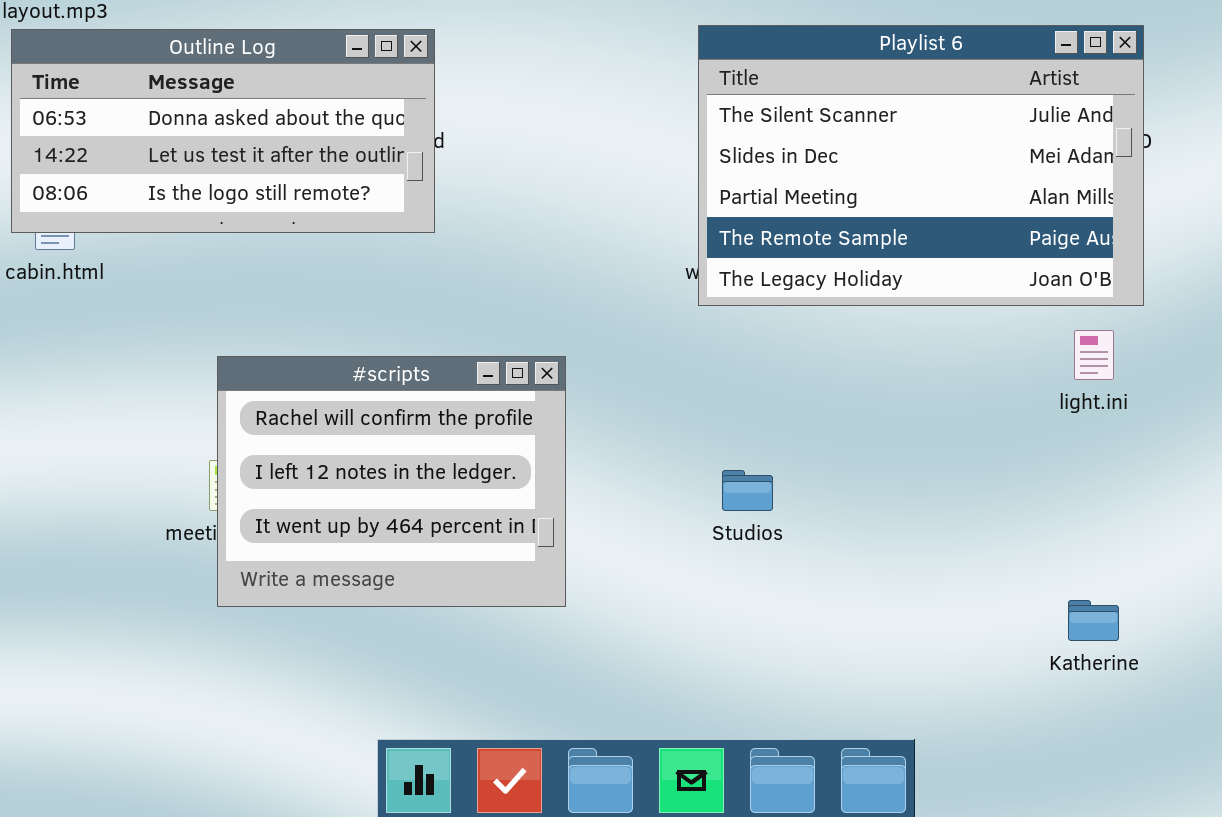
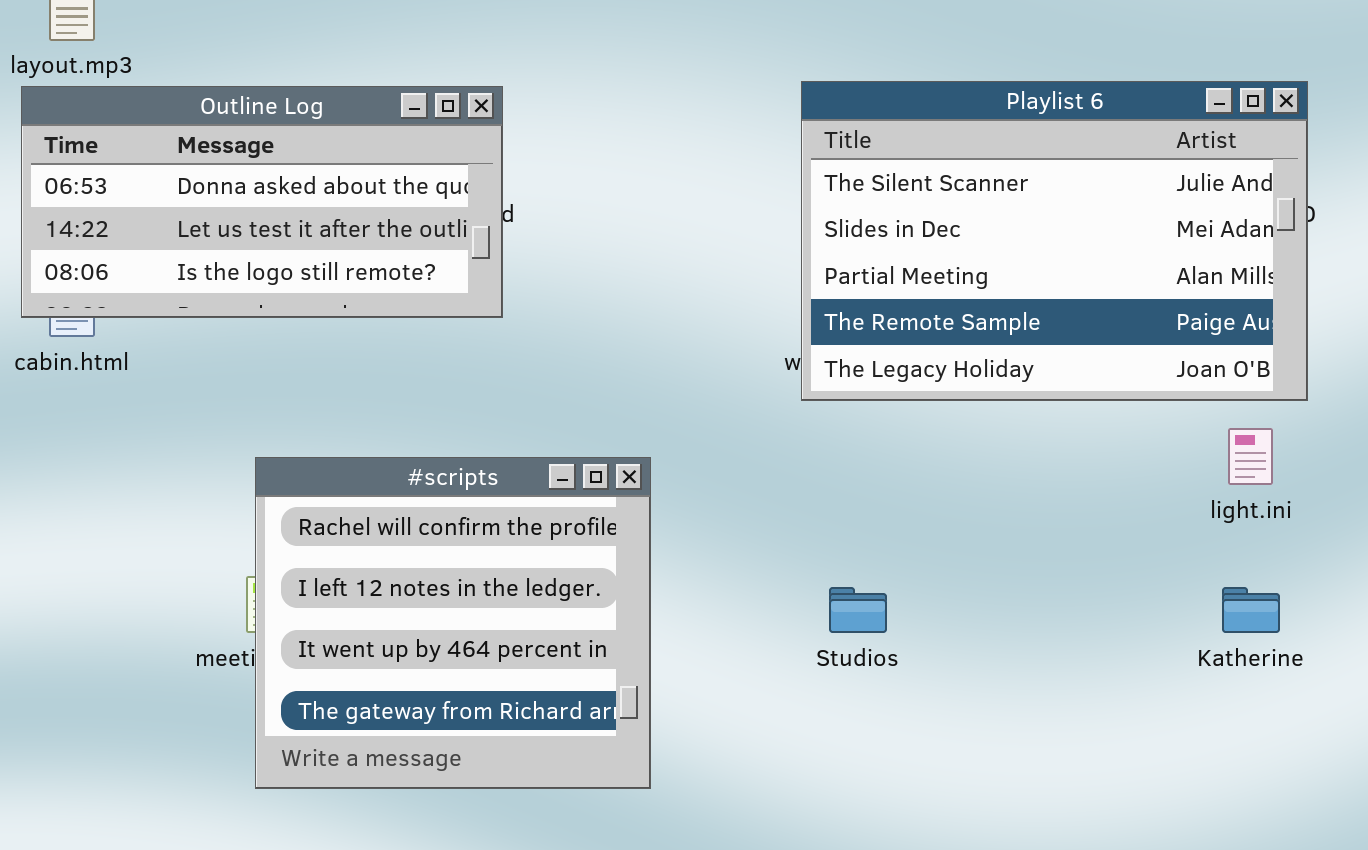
#scripts: [217,356,566,607] -> [255,457,651,789], resized
Katherine: [1068,600,1119,641] -> [1222,587,1280,633], moved

